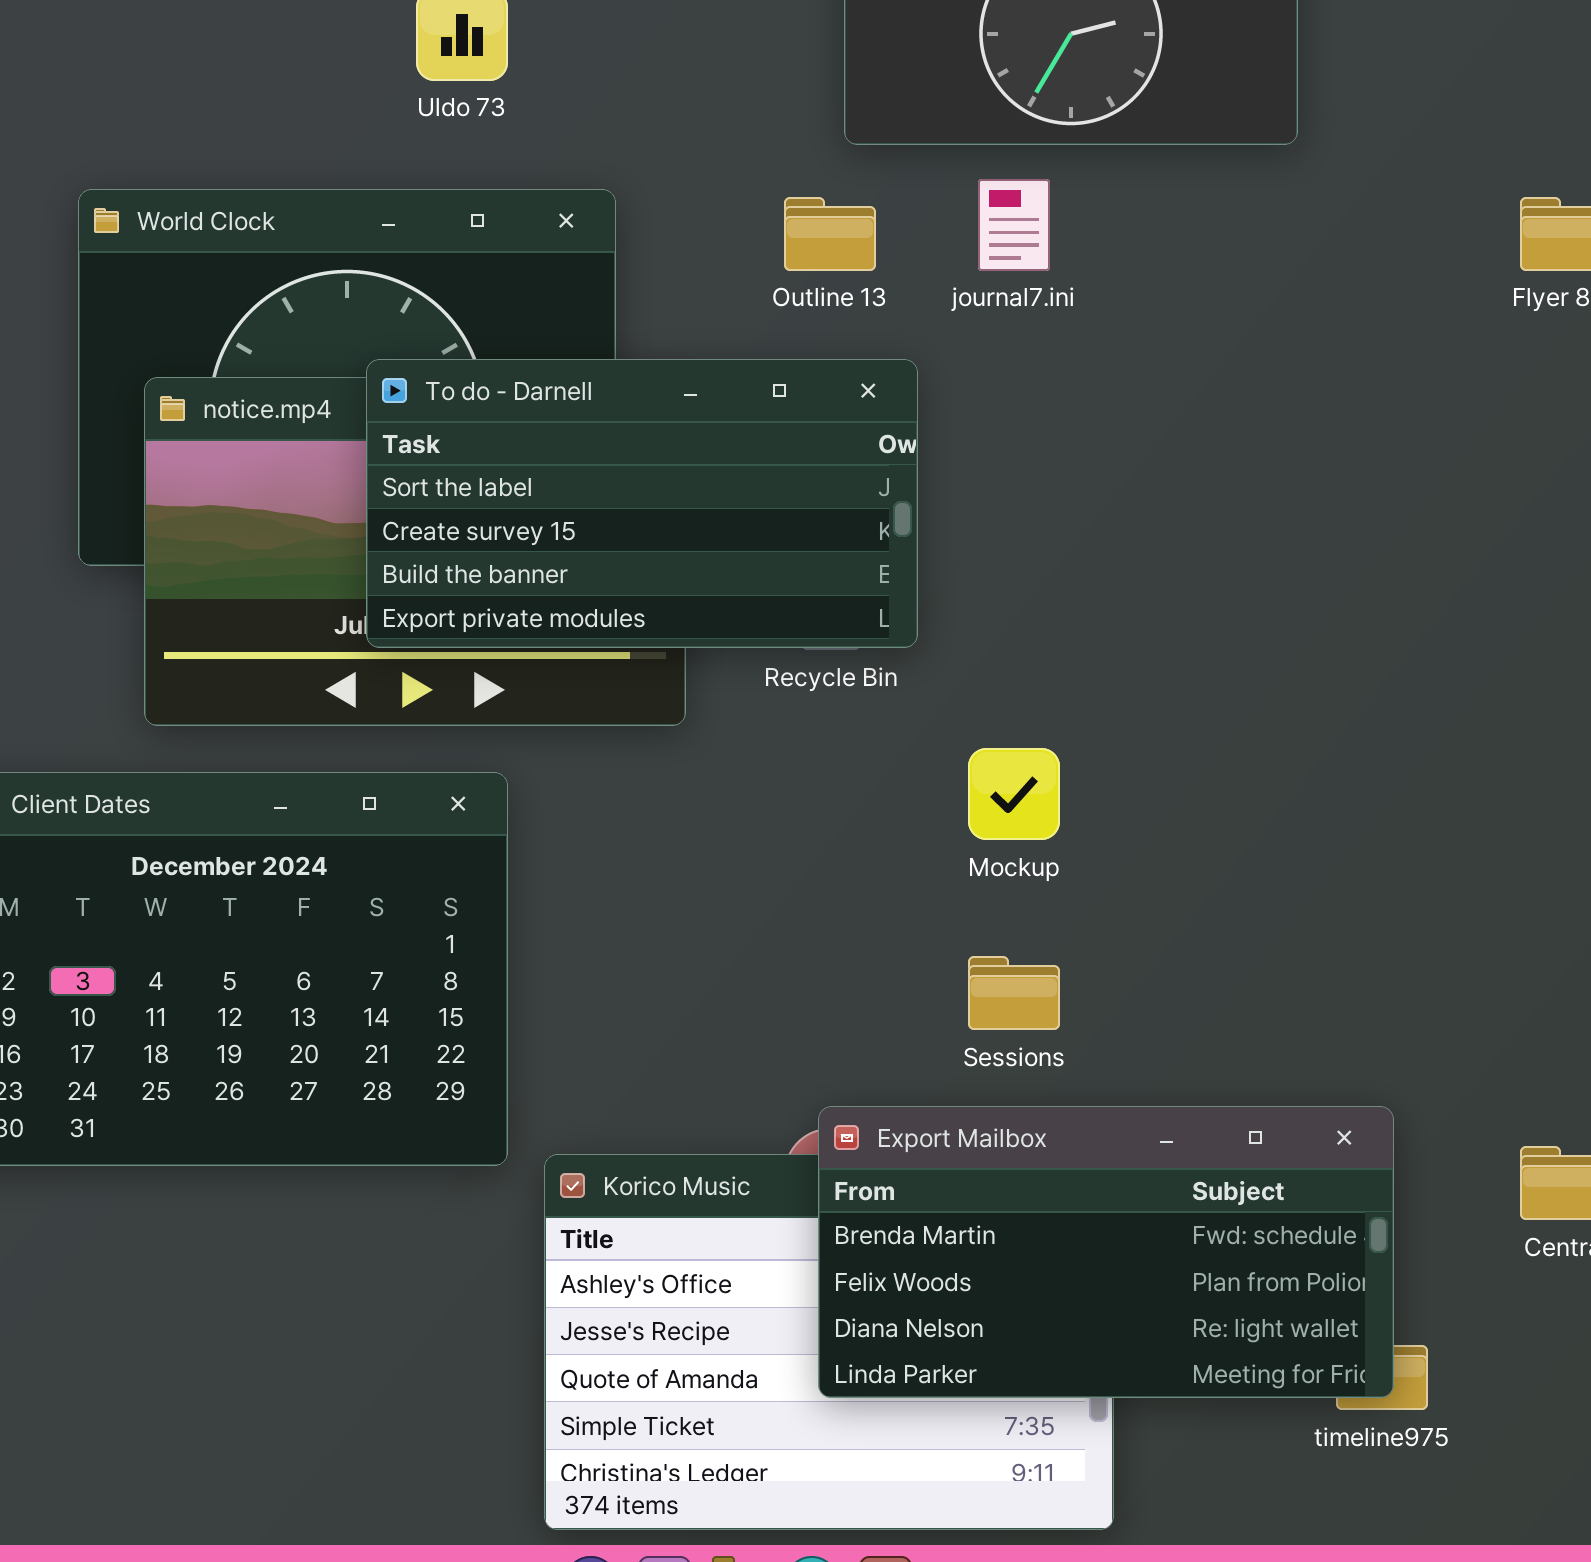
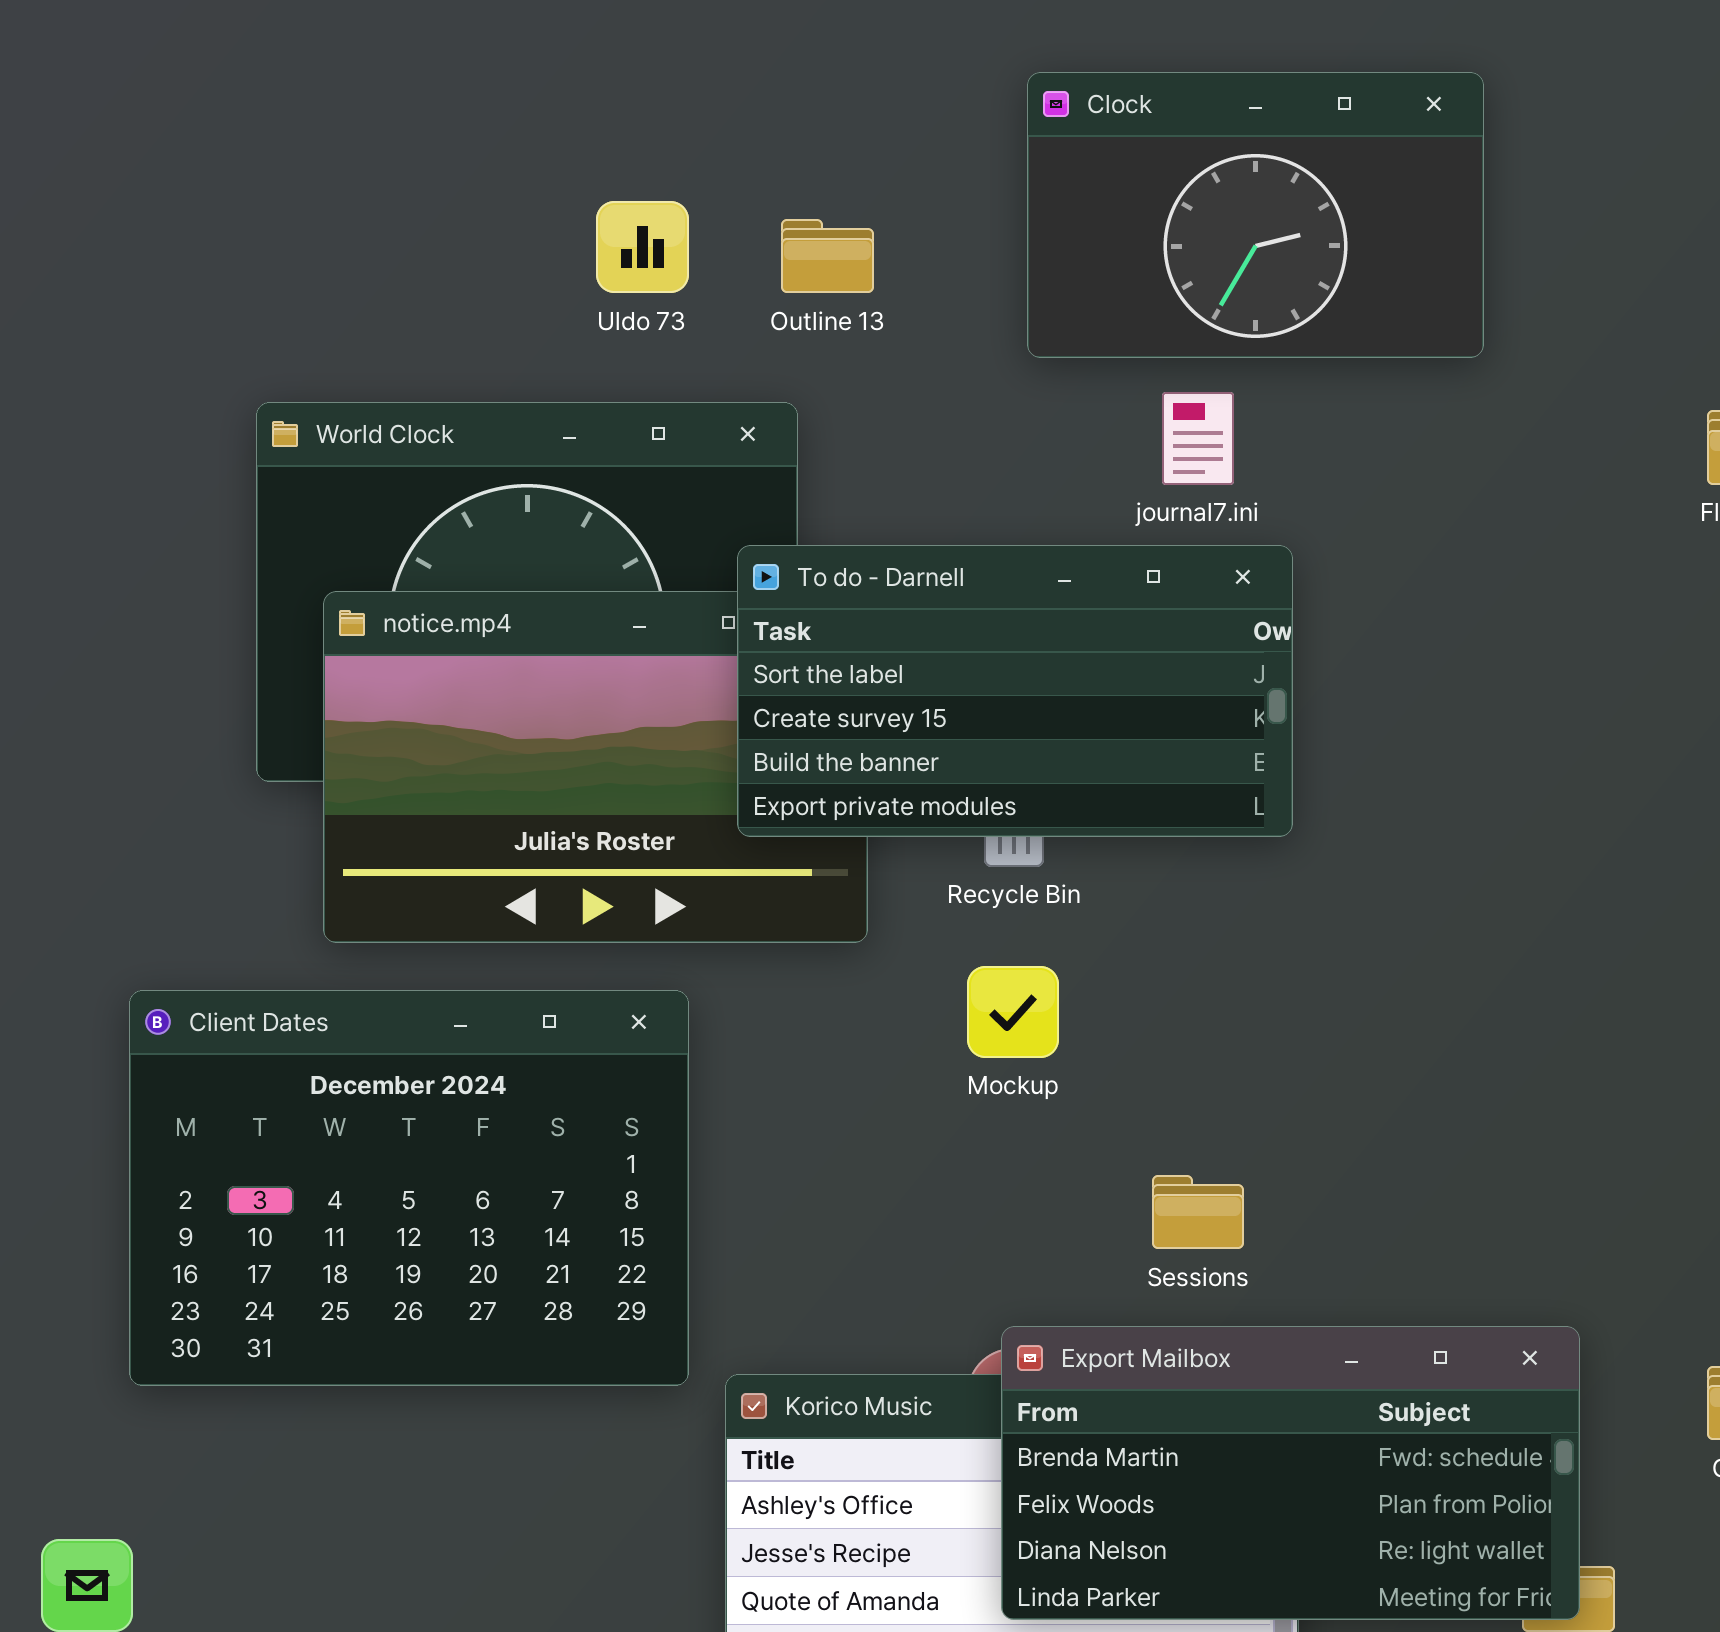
Outline 13: [784,197,876,271] -> [781,219,874,293], moved
To do - Darnell: [366,359,918,648] -> [737,545,1293,837], moved
Mockup: [968,748,1060,840] -> [967,966,1059,1058], moved

